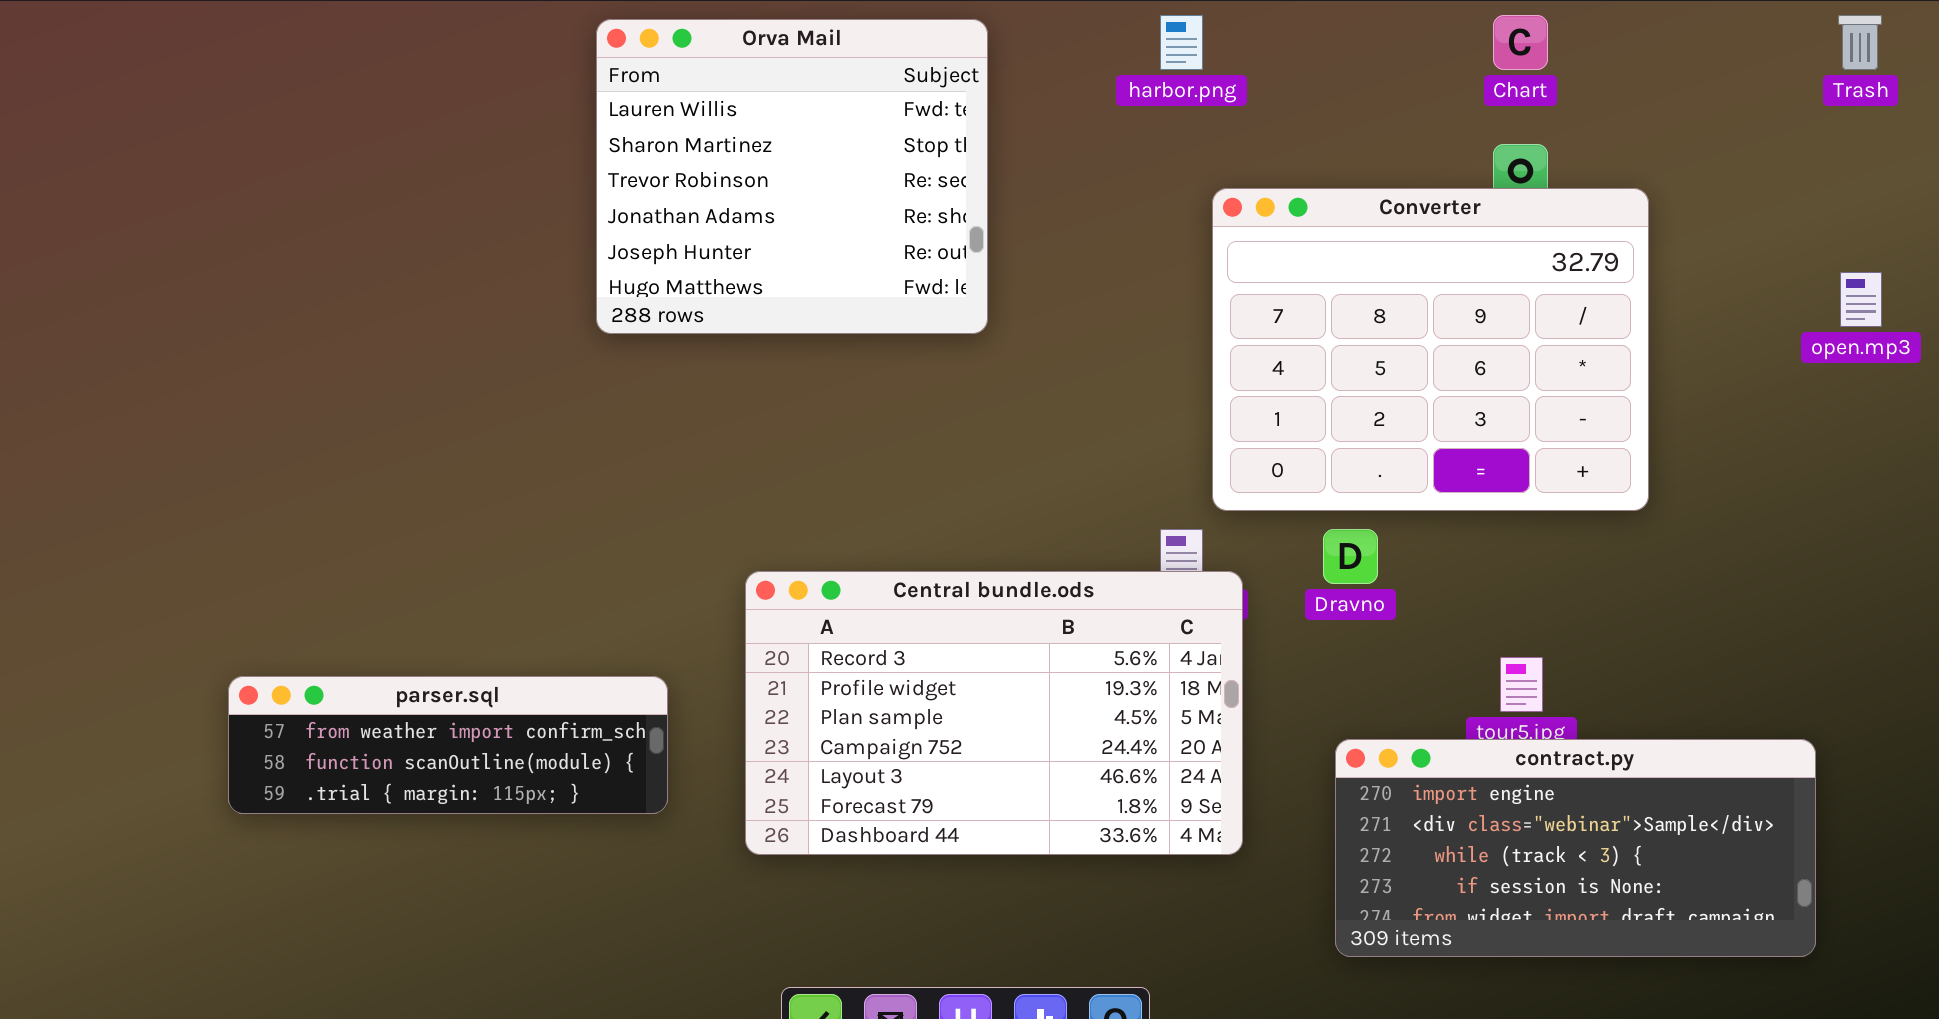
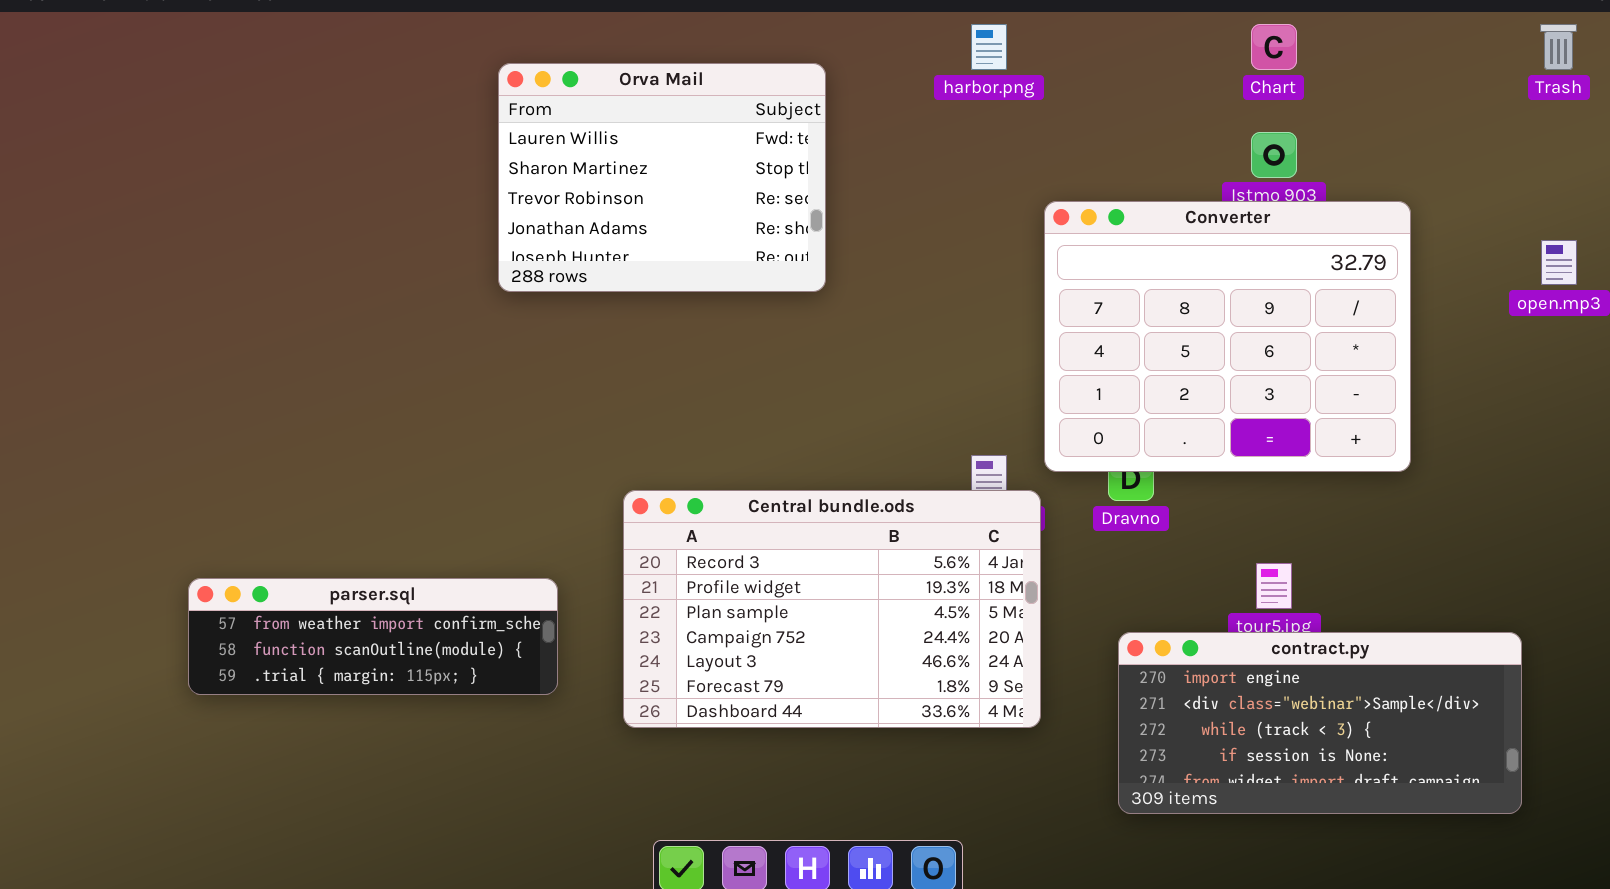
Orva Mail: [596,19,988,334] -> [498,63,826,292], resized
Converter: [1212,188,1649,511] -> [1044,201,1411,472], moved

